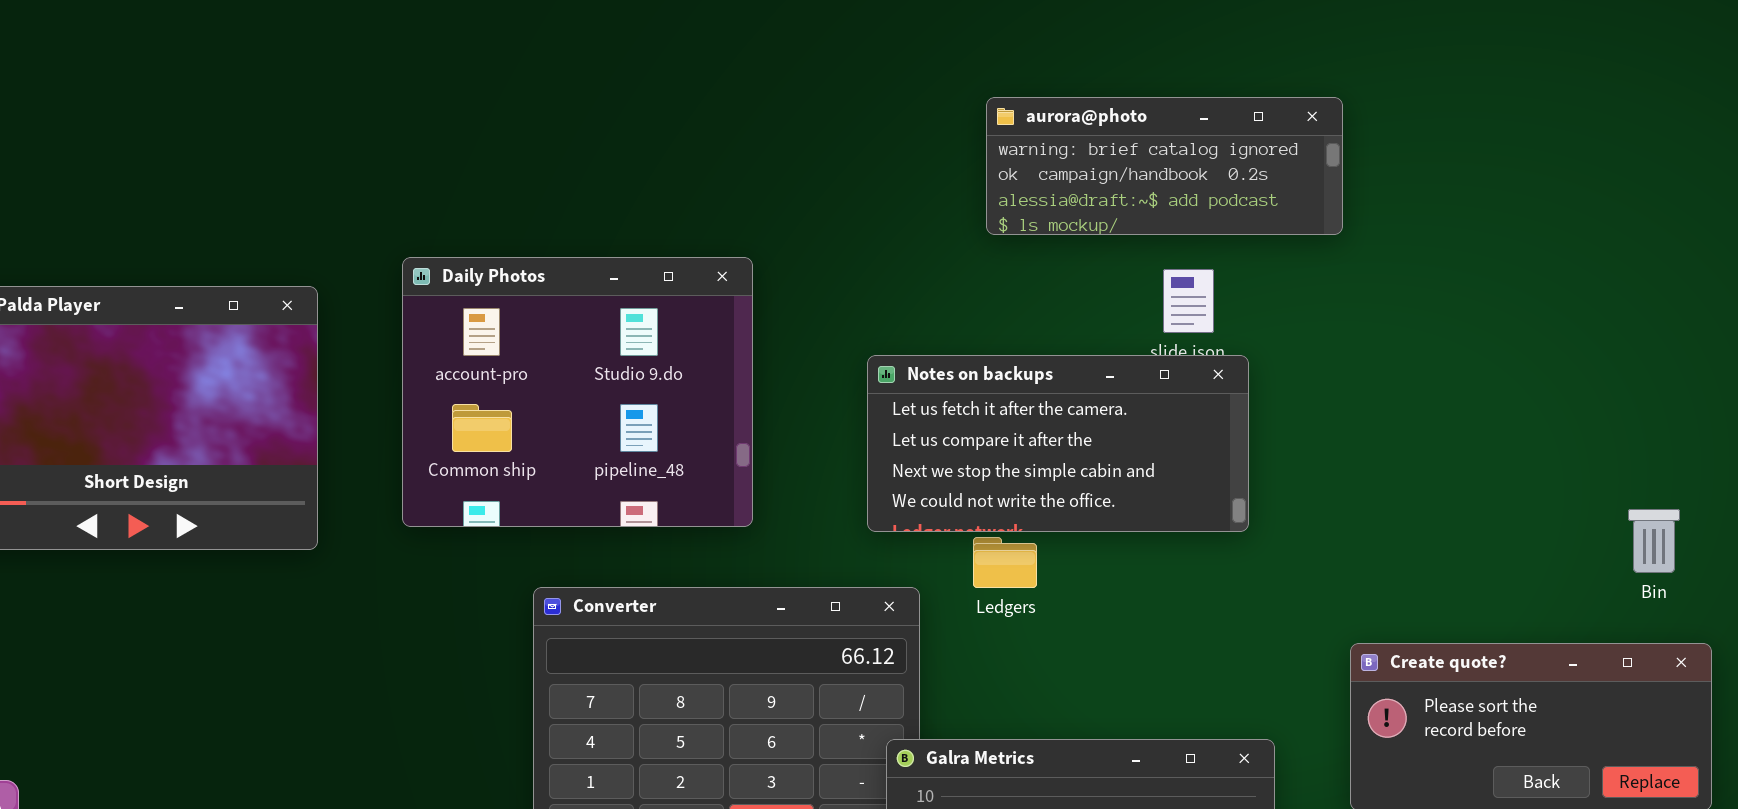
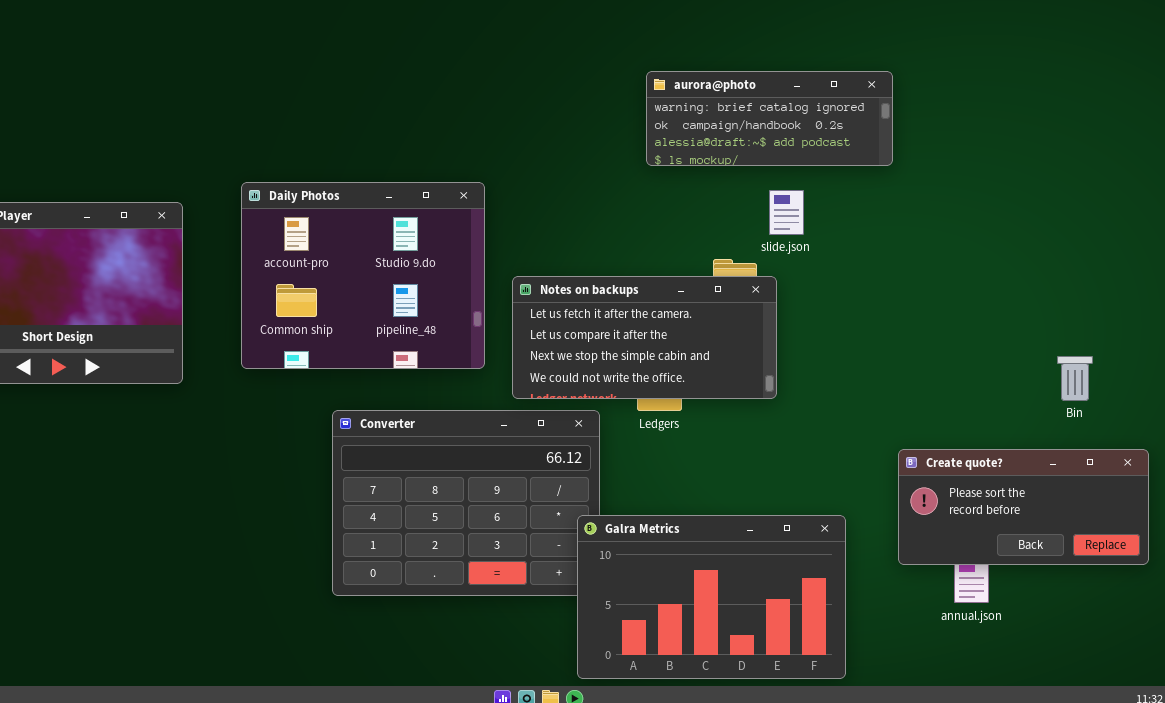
Notes on backups: [867,355,1249,532] -> [512,276,777,399], moved
Bin: [1628,509,1680,573] -> [1057,356,1093,401], moved

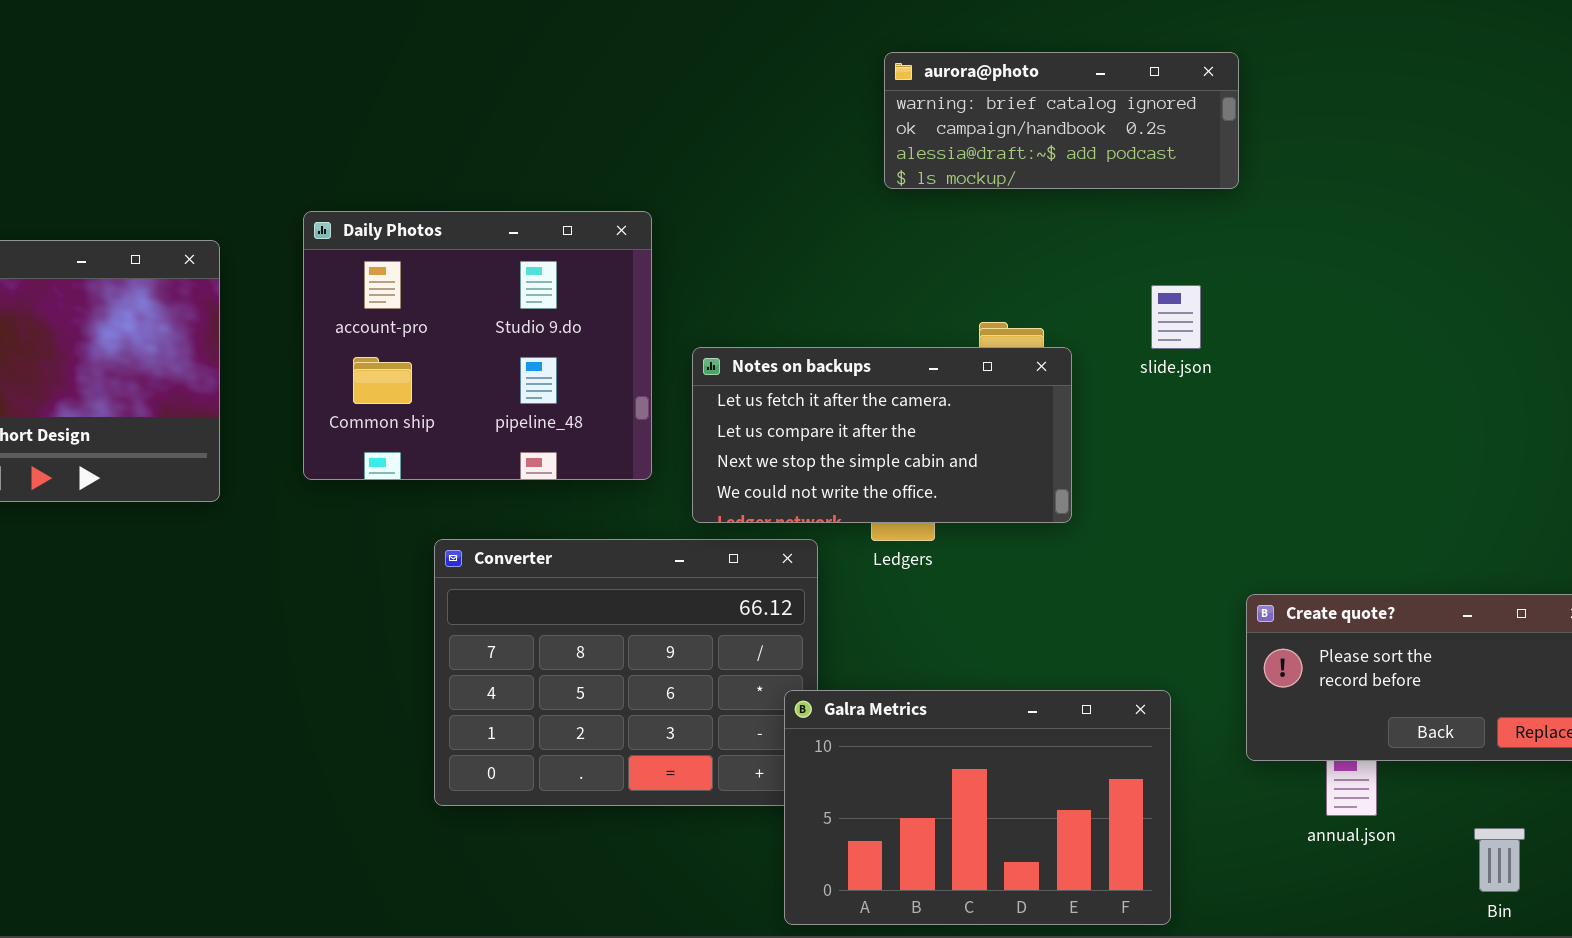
slide.json: [769,190,804,235] -> [1151,285,1201,349], moved
Bin: [1057,356,1093,401] -> [1474,828,1525,892], moved

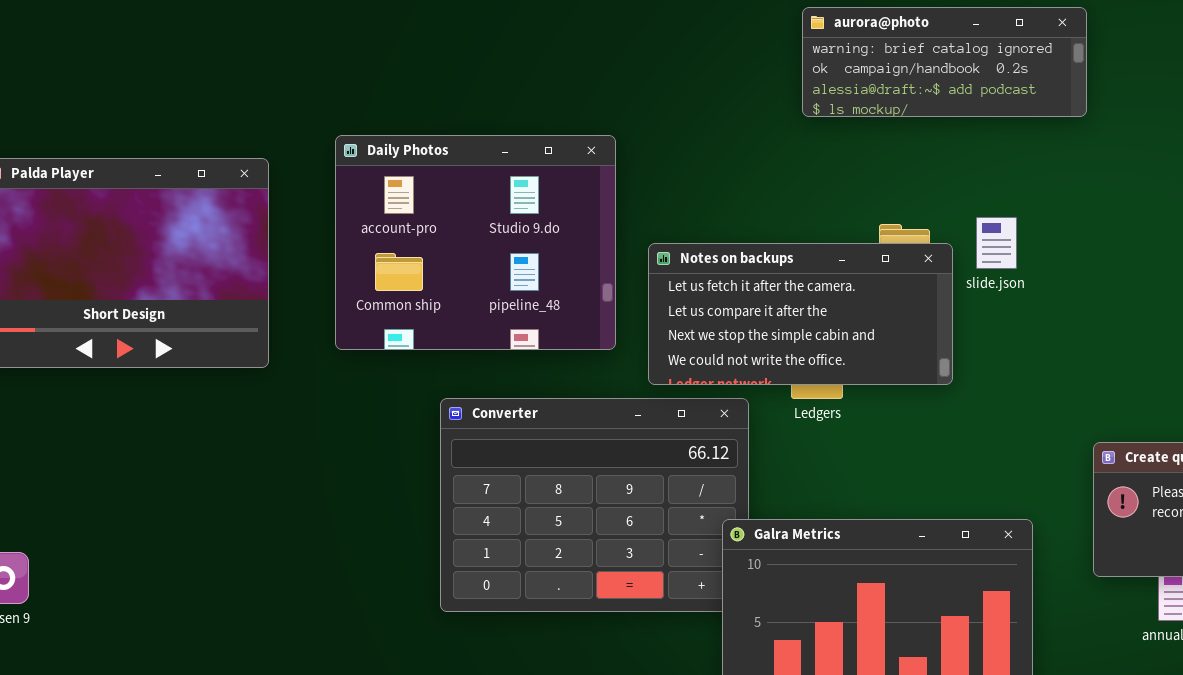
slide.json: [1151,285,1201,349] -> [976,217,1017,269], moved

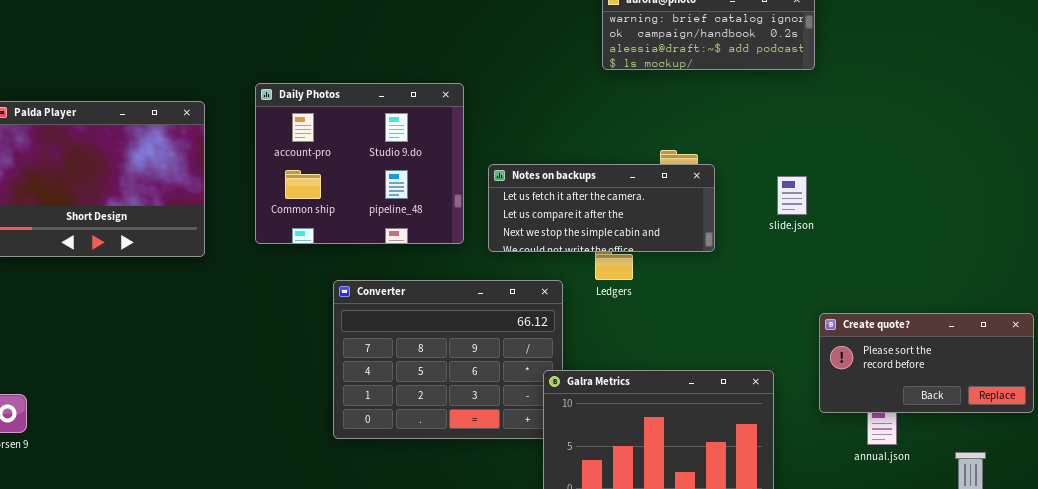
slide.json: [976,217,1017,269] -> [777,176,807,215], moved
Notes on backups: [648,243,953,385] -> [488,164,715,252], resized

